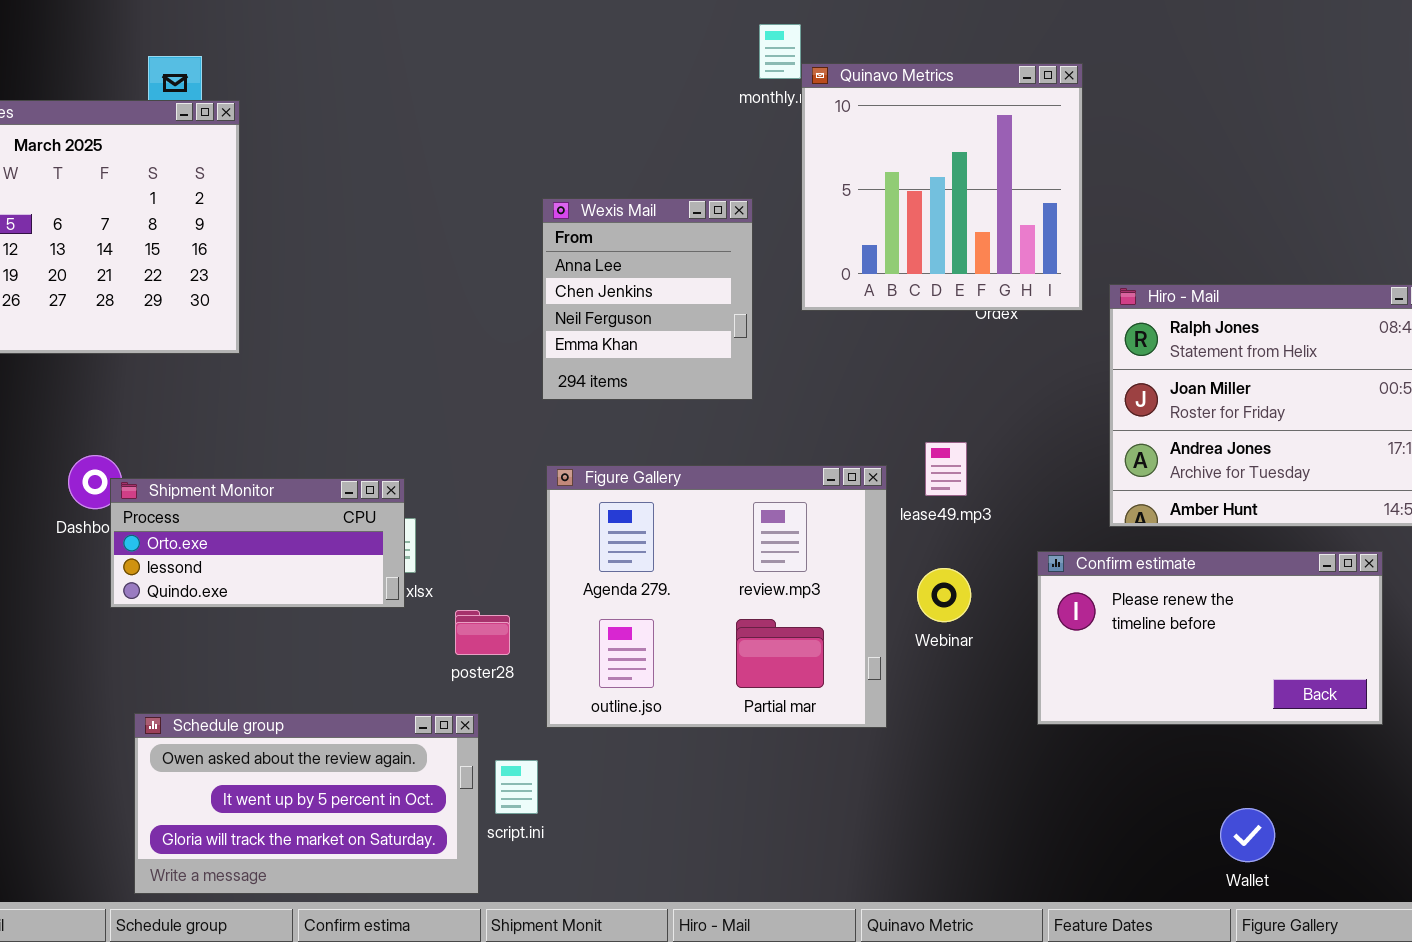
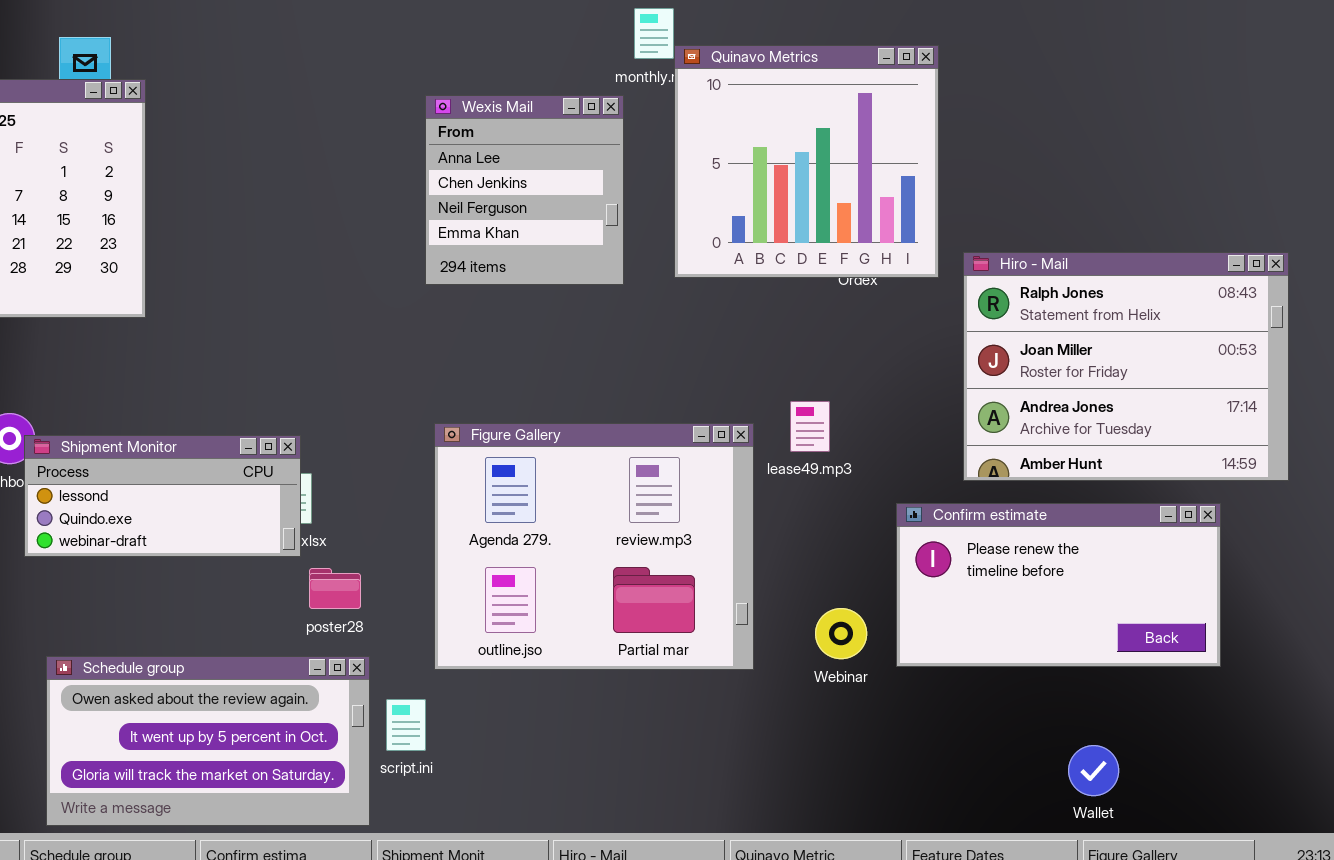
Wexis Mail: [542,198,753,400] -> [425,95,624,285], moved
Shipment Monitor: [110,478,405,608] -> [24,435,301,557], scrolled down 1 row
Webinar: [917,568,971,622] -> [815,608,867,659], moved
poster28: [455,610,510,655] -> [309,568,361,609], moved

